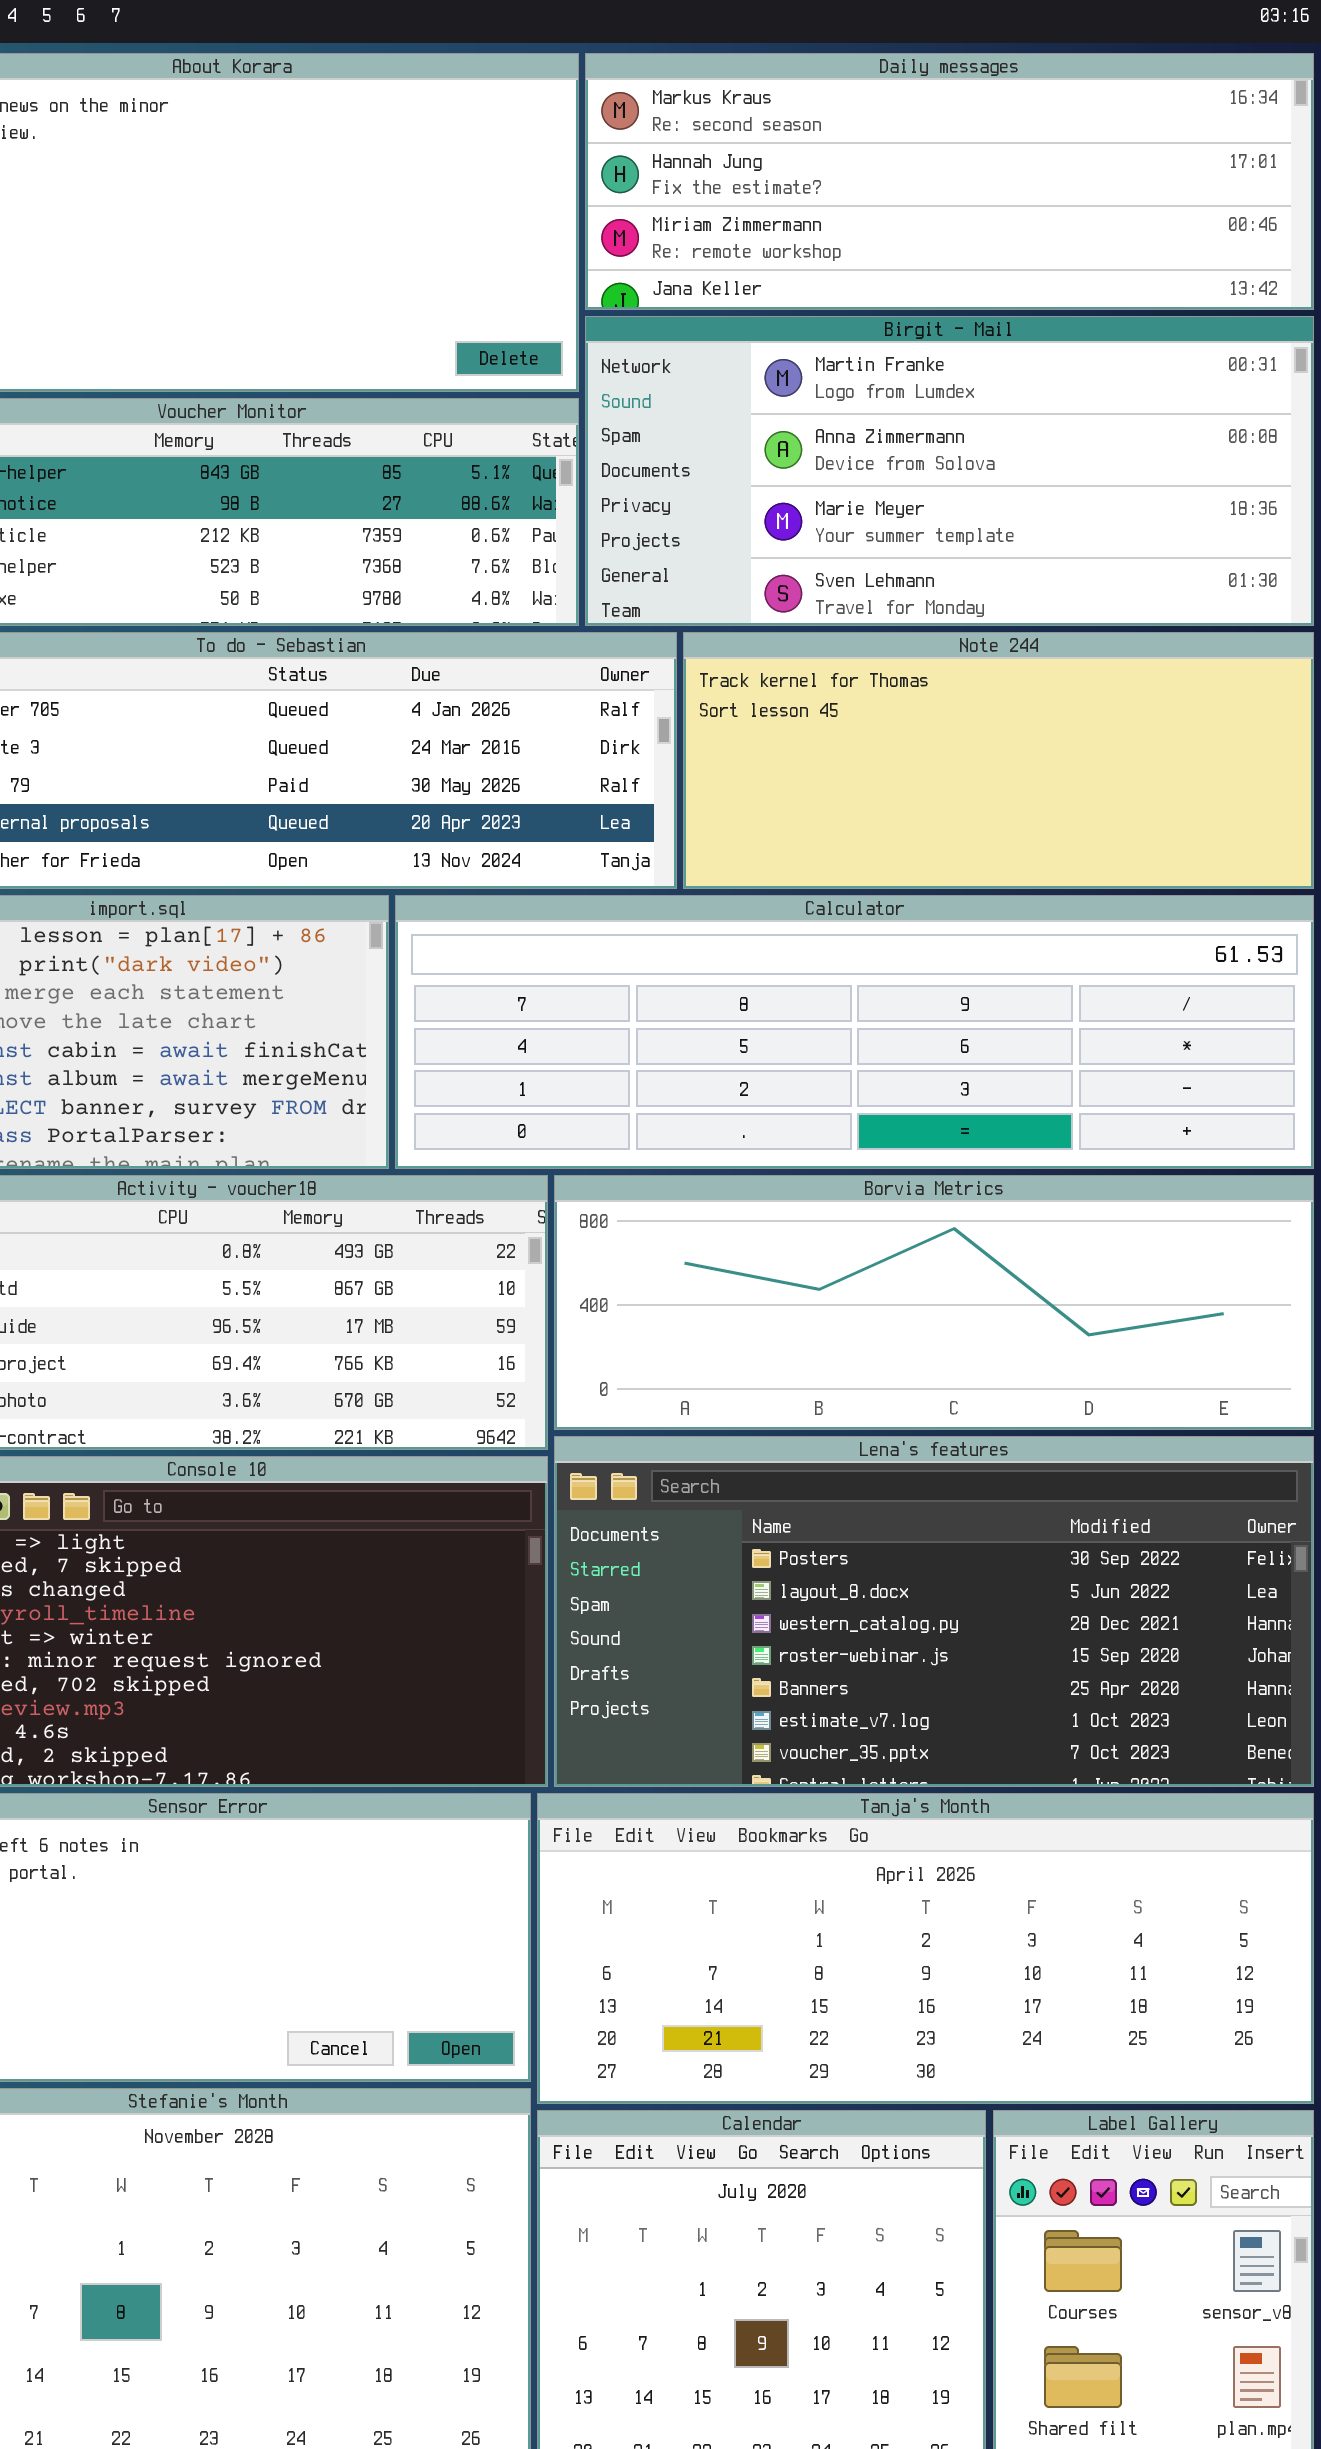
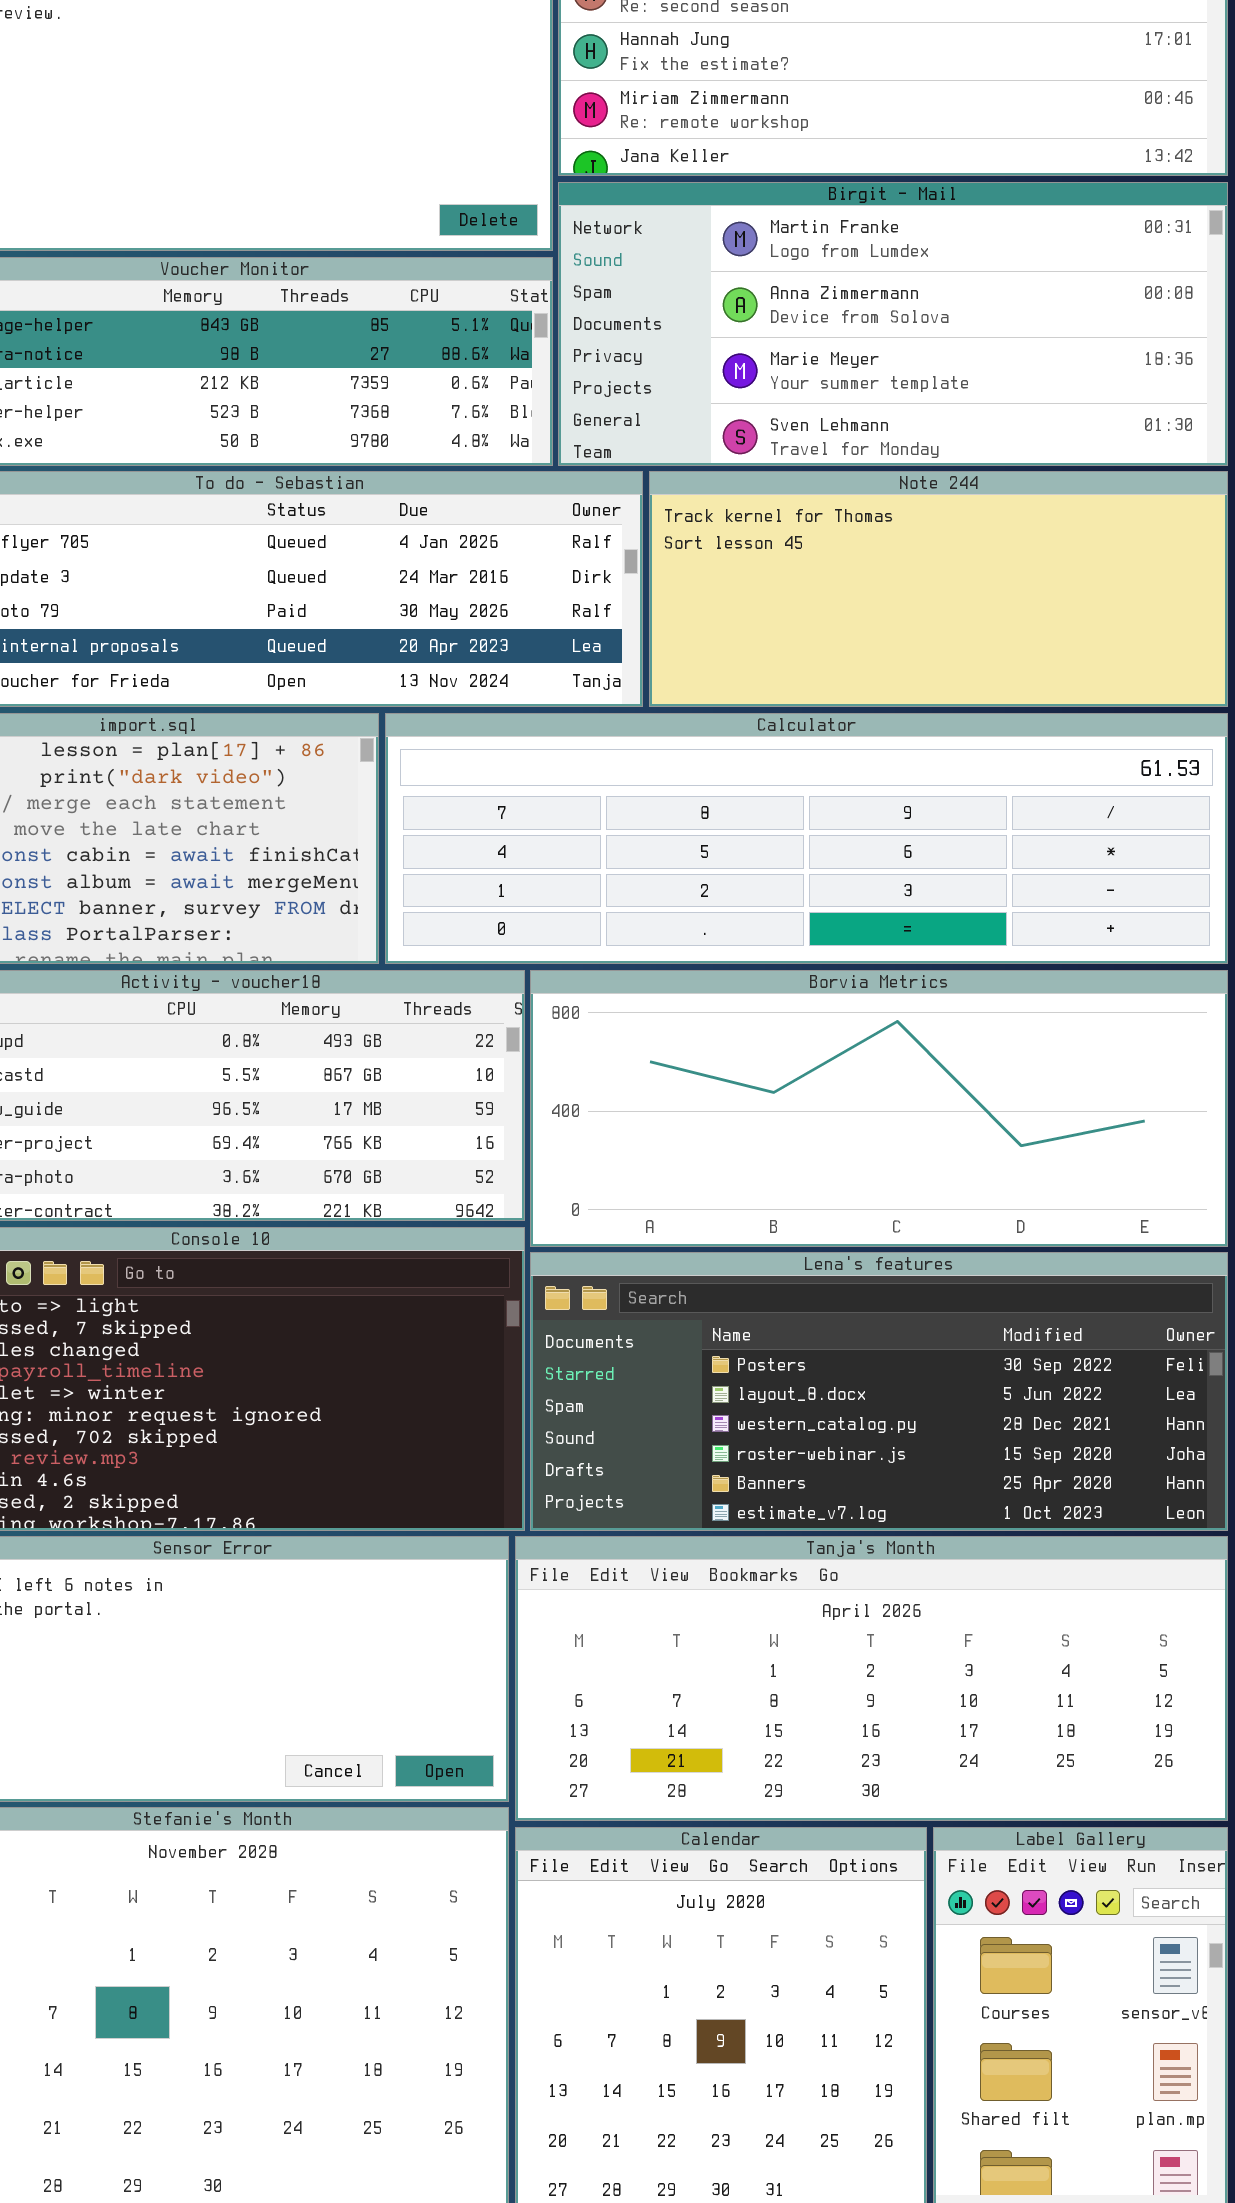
Borvia Metrics: [554,1175,1314,1430] -> [530,970,1228,1247], resized
Lena's features: [554,1436,1314,1787] -> [530,1252,1228,1531], resized

